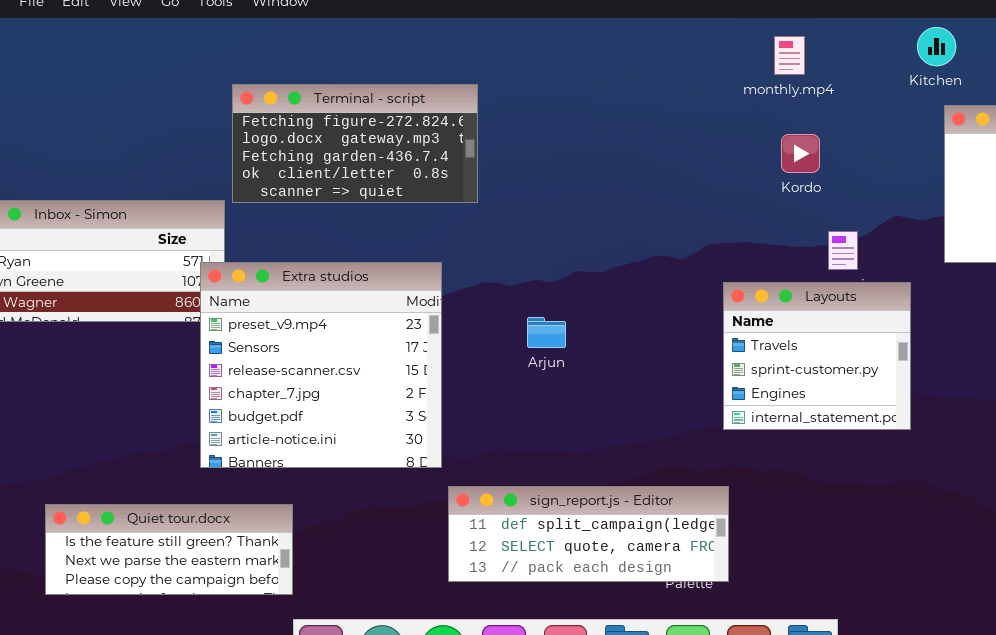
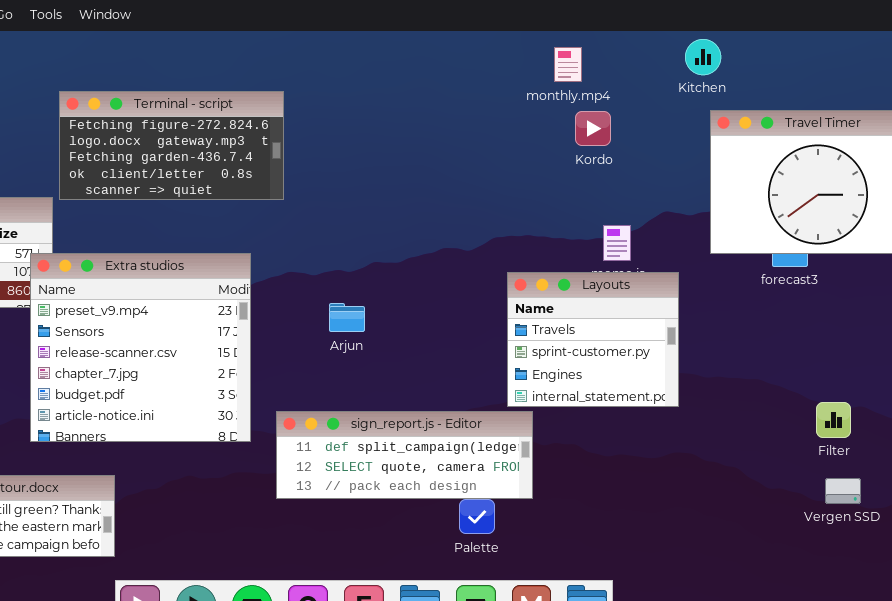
Kordo: [781,134,820,173] -> [575,111,611,146], moved
sign_report.js - Editor: [448,486,729,582] -> [276,411,533,499], moved

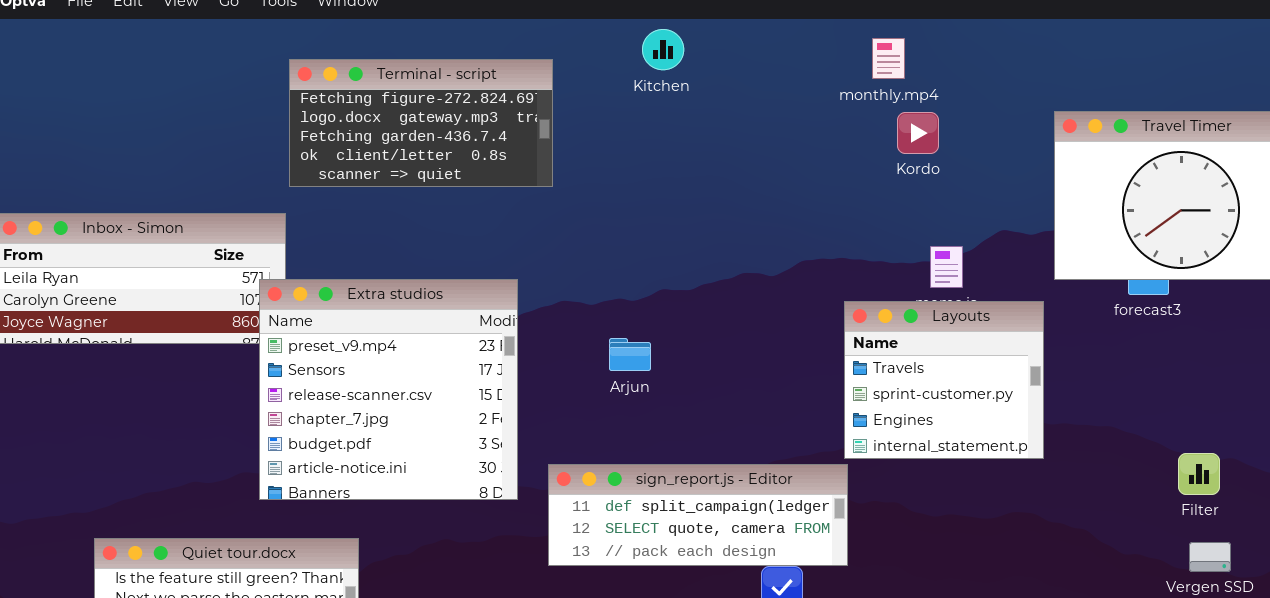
Kitchen: [685,39,721,75] -> [642,29,684,70], moved
Terminal - script: [59,91,284,200] -> [289,59,553,187], moved
Layouts: [507,272,679,407] -> [844,301,1044,459], moved

